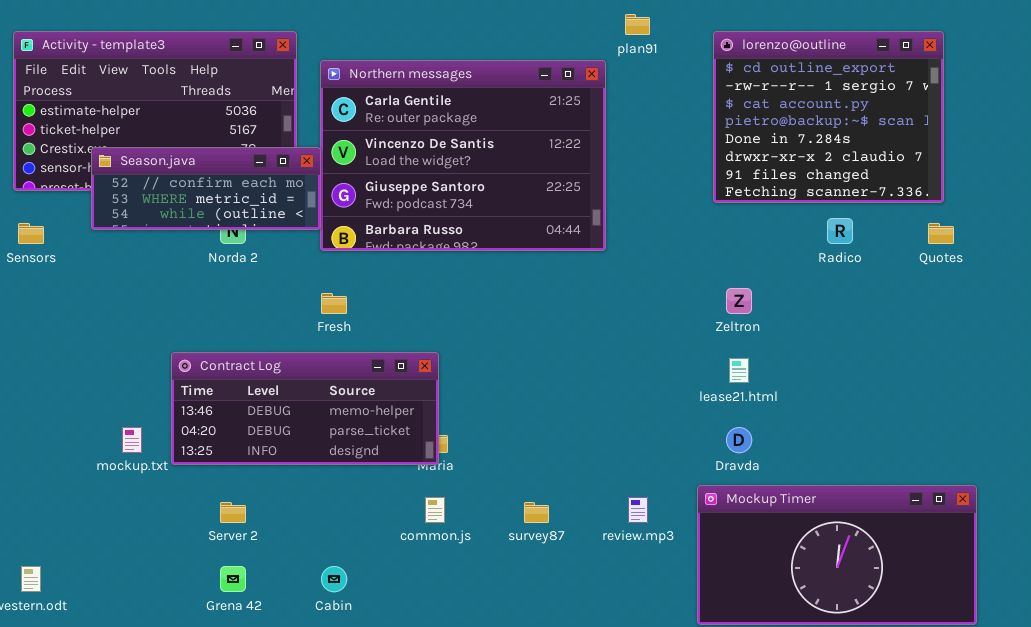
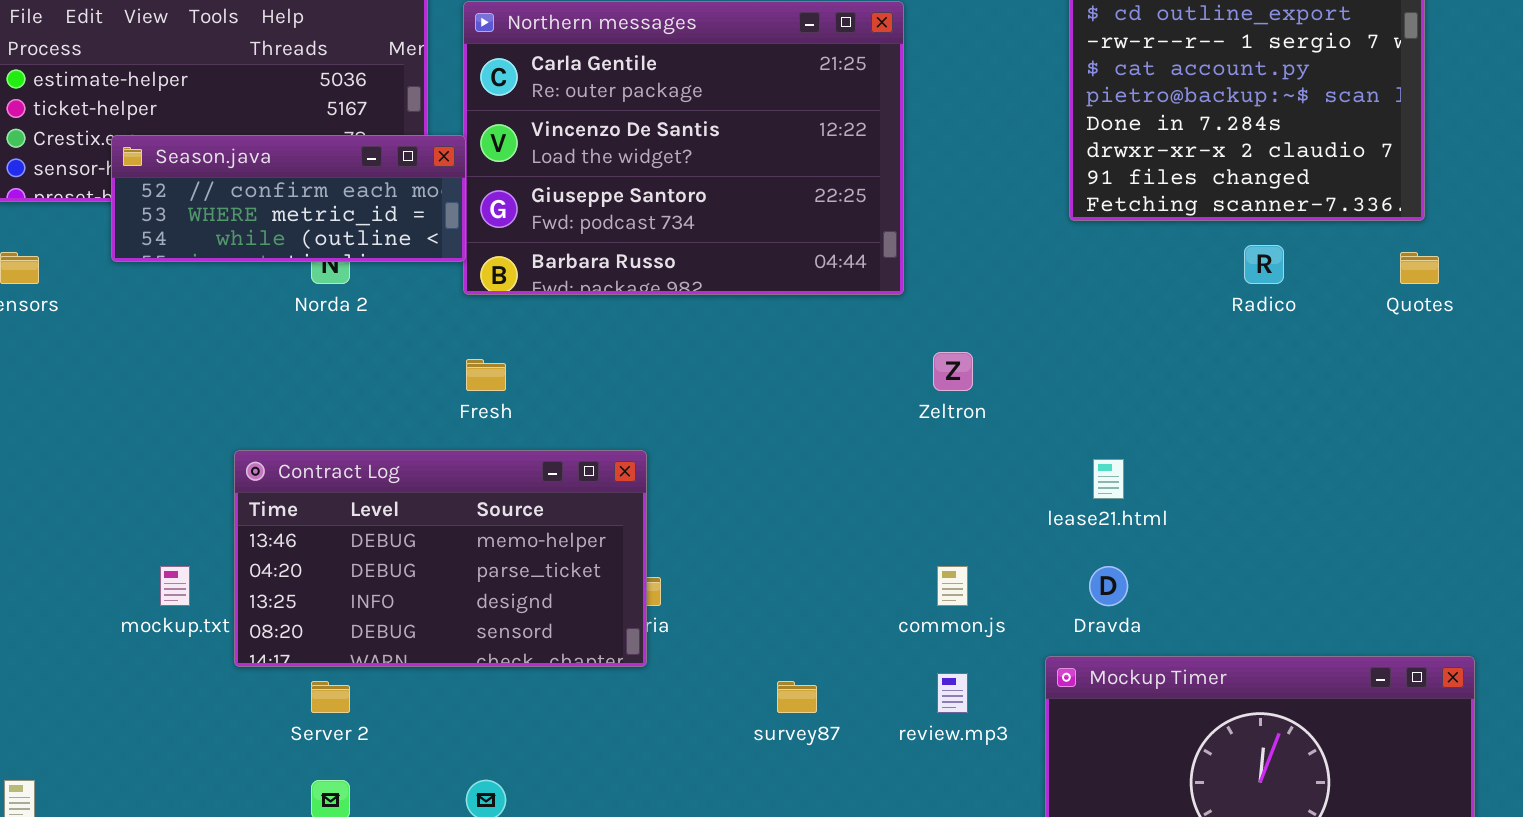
Zeltron: [726,288,752,314] -> [933,352,973,391], moved
Contract Log: [171,352,439,465] -> [234,450,647,667], resized
common.js: [425,497,445,523] -> [937,566,968,606], moved

